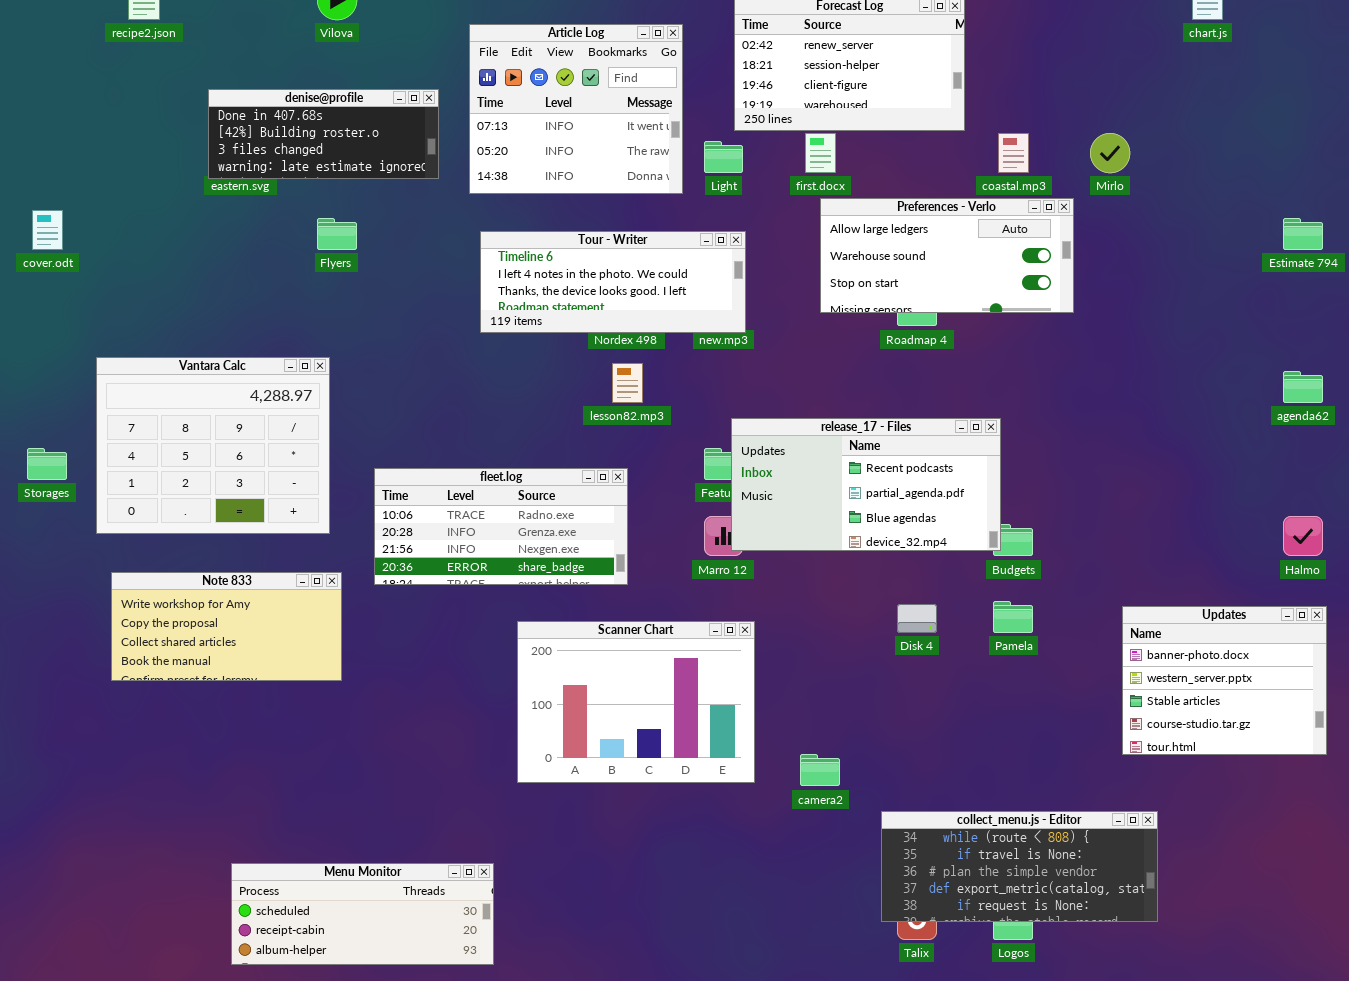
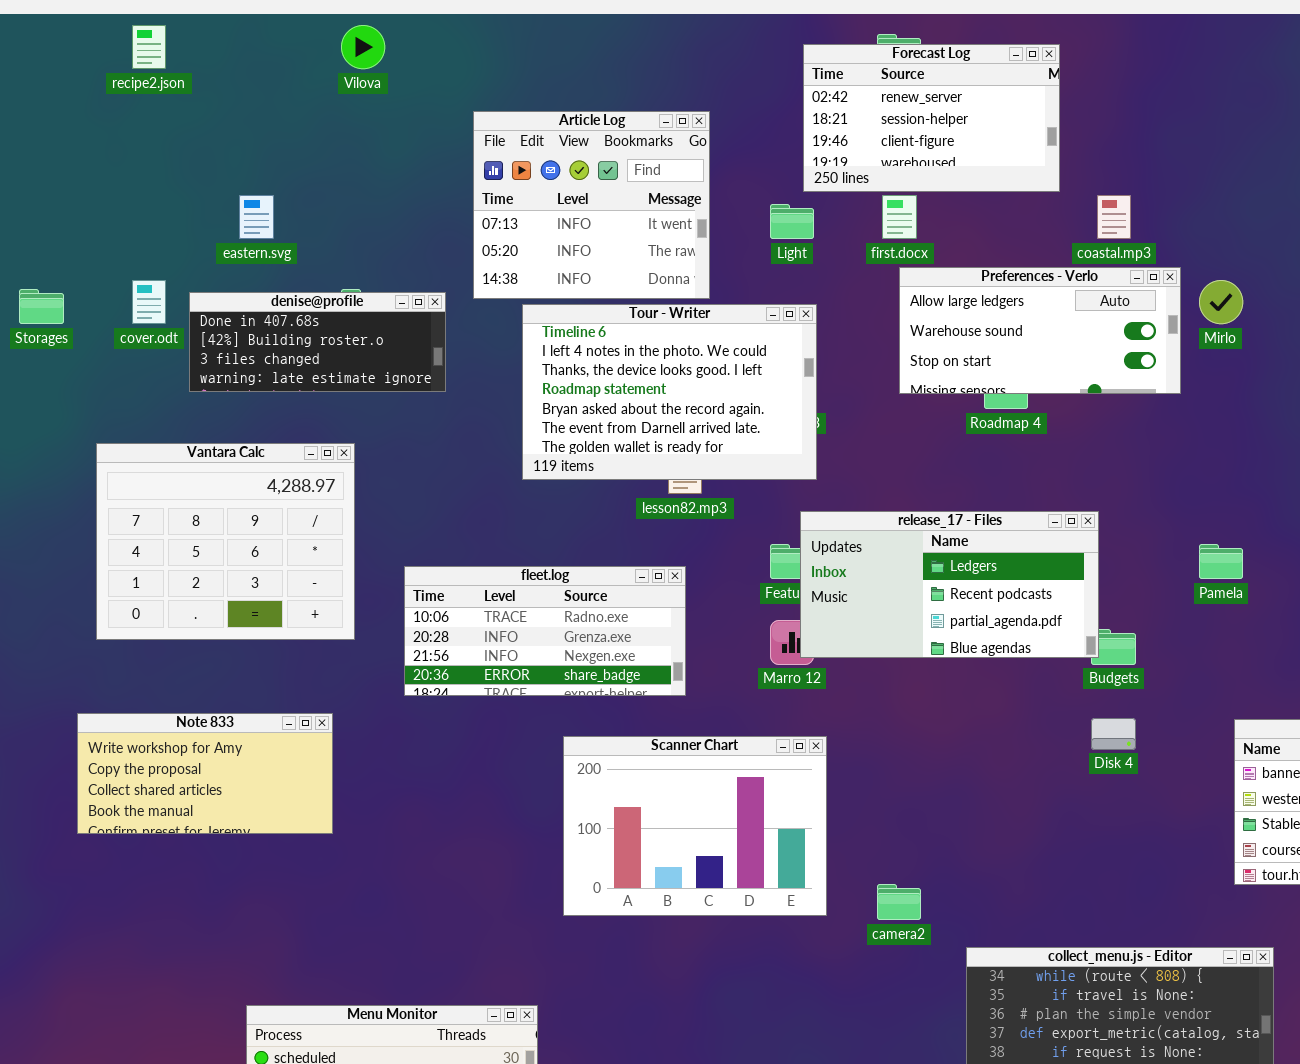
Article Log: [469,24,683,194] -> [473,111,710,299], moved
denise@profile: [208,89,439,179] -> [189,292,446,392], moved
Mirlo: [1090,133,1130,173] -> [1199,280,1243,324], moved
cover.odt: [32,210,63,250] -> [132,280,166,324], moved
Tour - Writer: [480,231,746,333] -> [522,304,817,480], resized
release_17 - Files: [731,418,1001,551] -> [800,511,1099,658], scrolled up 1 row
Storages: [27,448,67,480] -> [19,289,64,324], moved
Note 833: [111,572,342,681] -> [77,713,333,834], moved
Pamela: [993,601,1033,633] -> [1199,544,1243,579], moved
Disk 4: [897,604,937,633] -> [1091,718,1136,750], moved

